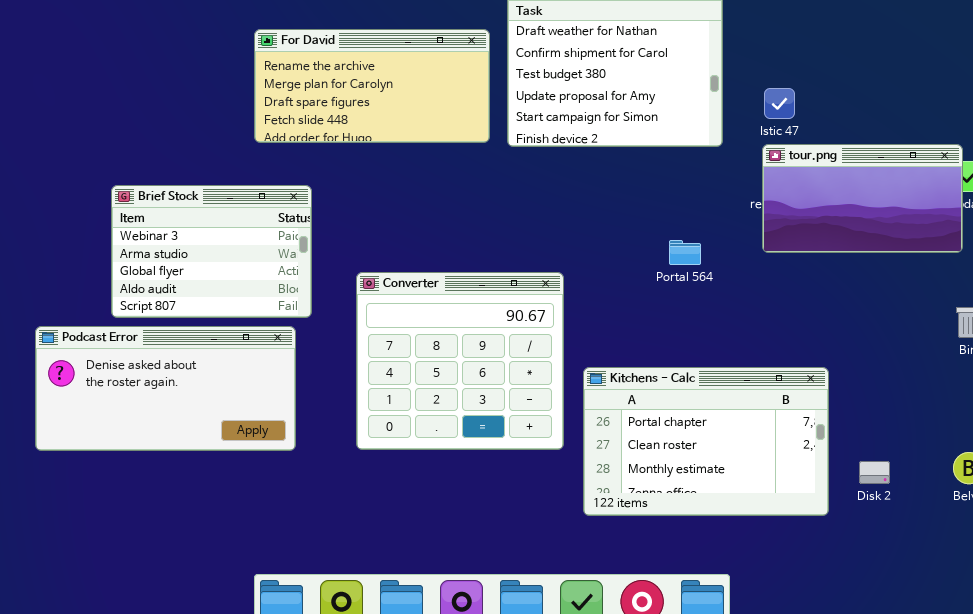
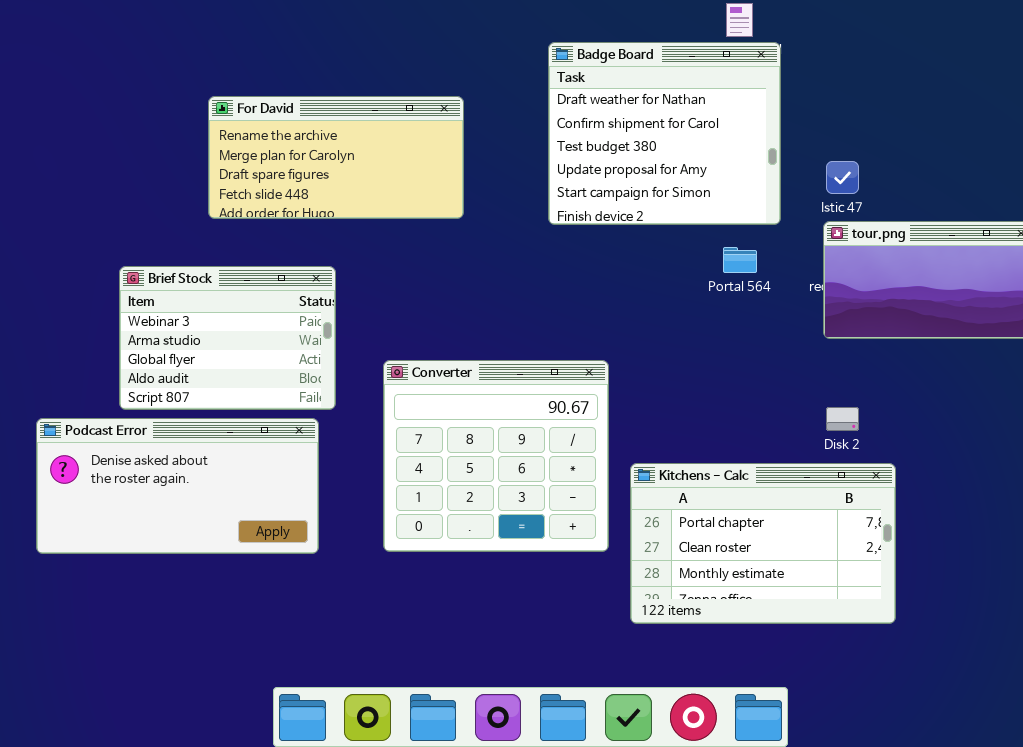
For David: [254,29,490,143] -> [208,96,464,219], moved
Portal 564: [669,240,701,265] -> [723,247,757,273], moved
Disk 2: [859,461,890,484] -> [826,407,859,431], moved

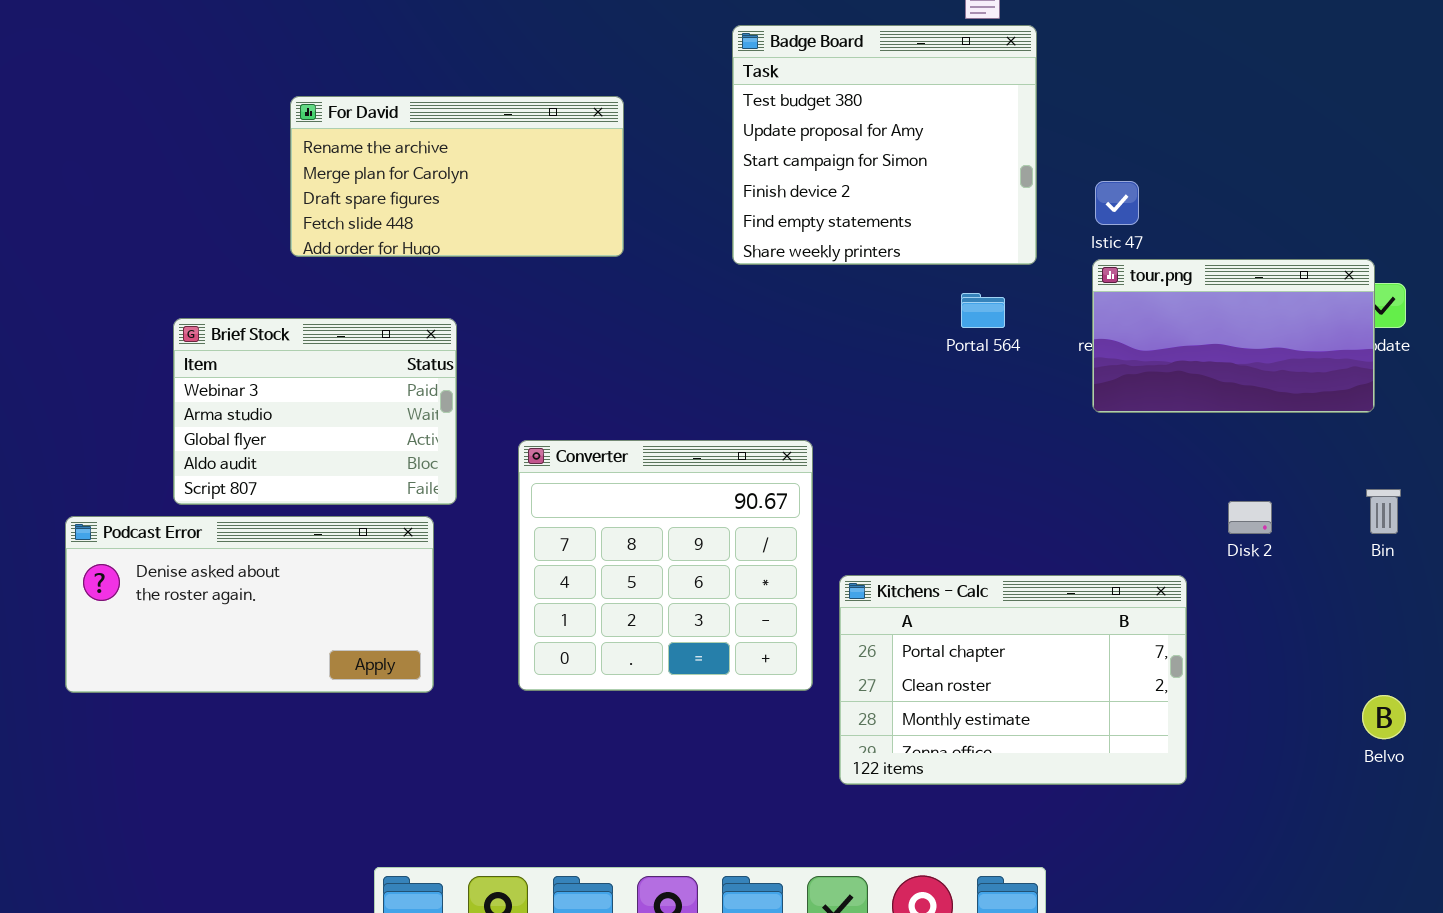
Badge Board: [548,42,781,225] -> [732,25,1037,265], scrolled down 2 rows
Disk 2: [826,407,859,431] -> [1228,501,1272,534], moved

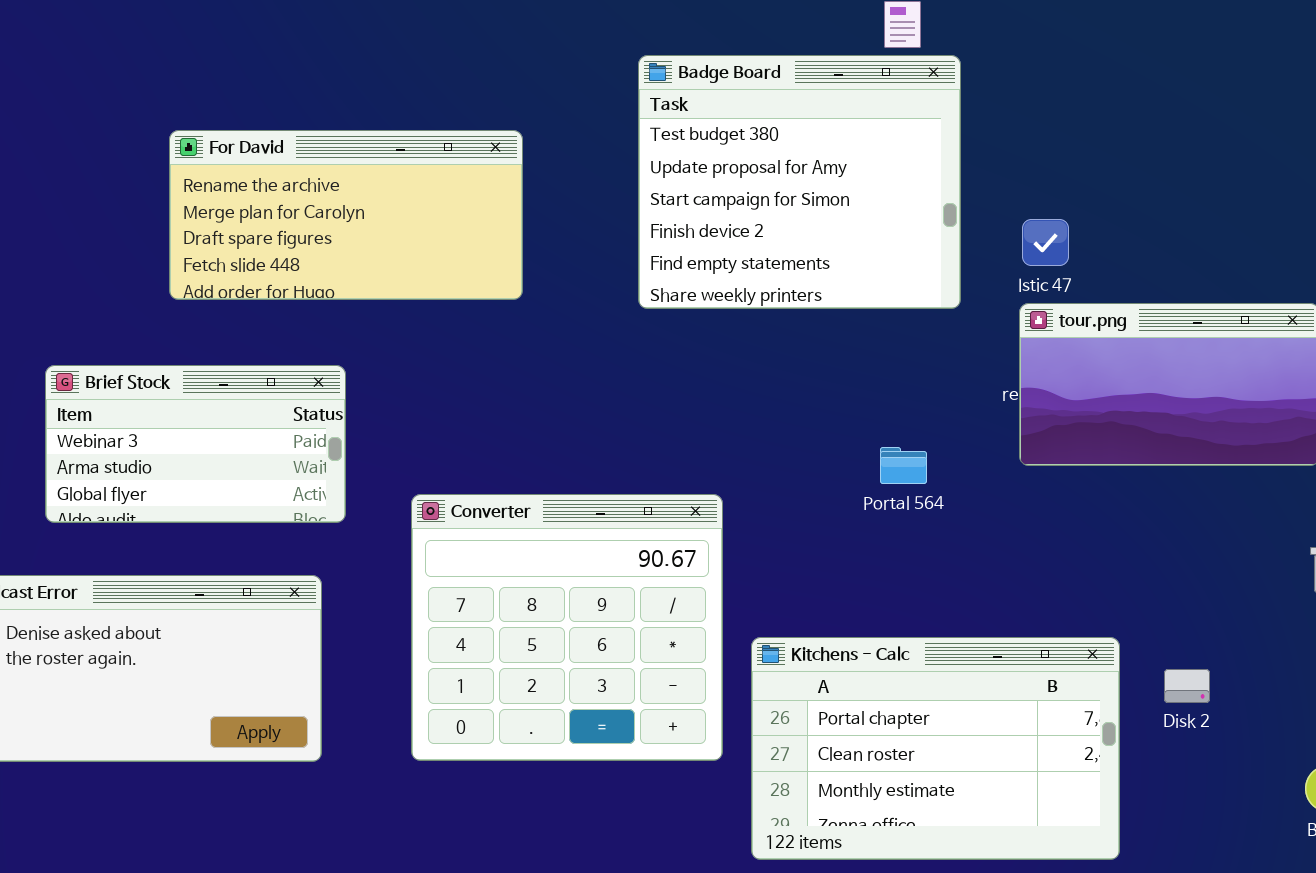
Portal 564: [961,293,1005,328] -> [880,447,927,484], moved
Brief Stock: [173,318,457,505] -> [45,365,346,523], resized
Disk 2: [1228,501,1272,534] -> [1164,669,1210,703], moved

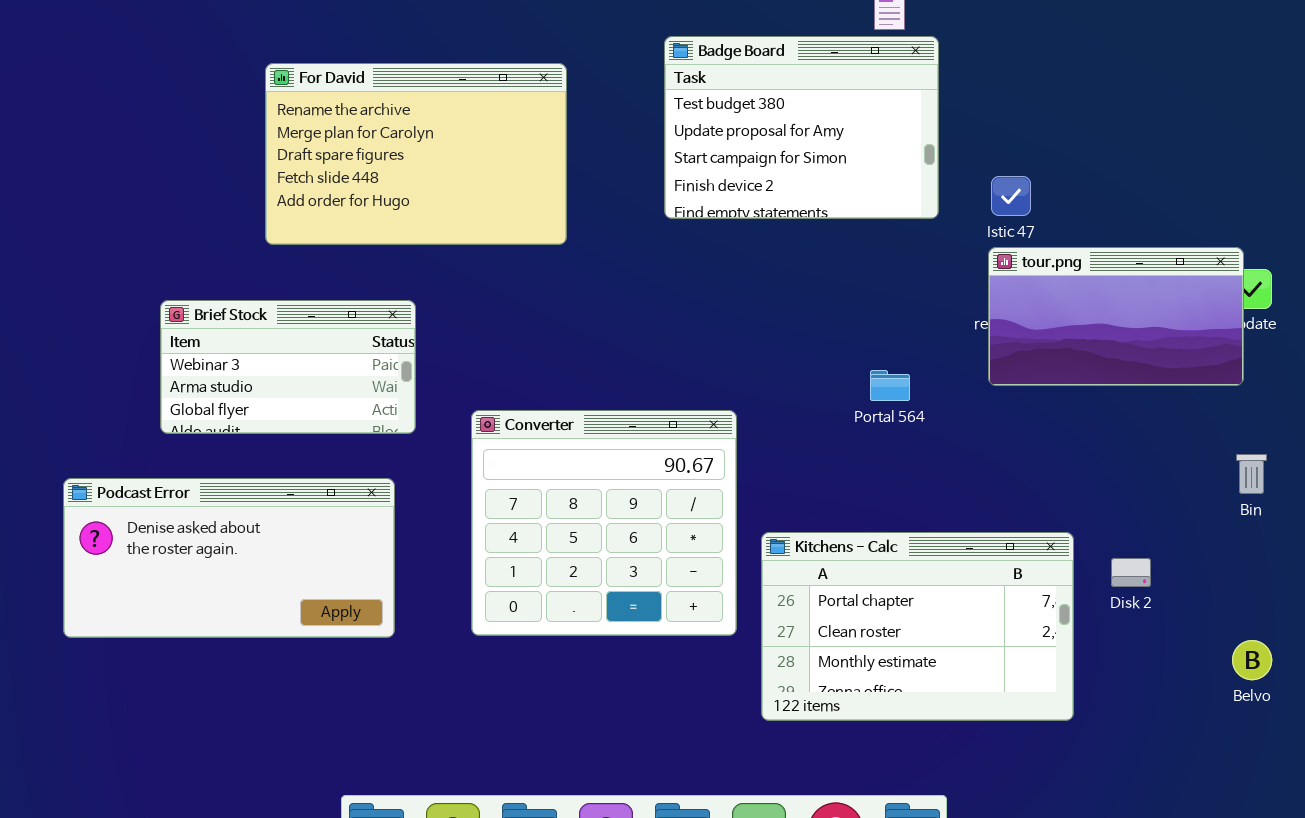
Badge Board: [638,55,961,309] -> [664,36,939,219], resized
For David: [169,130,523,300] -> [265,63,567,245], resized

